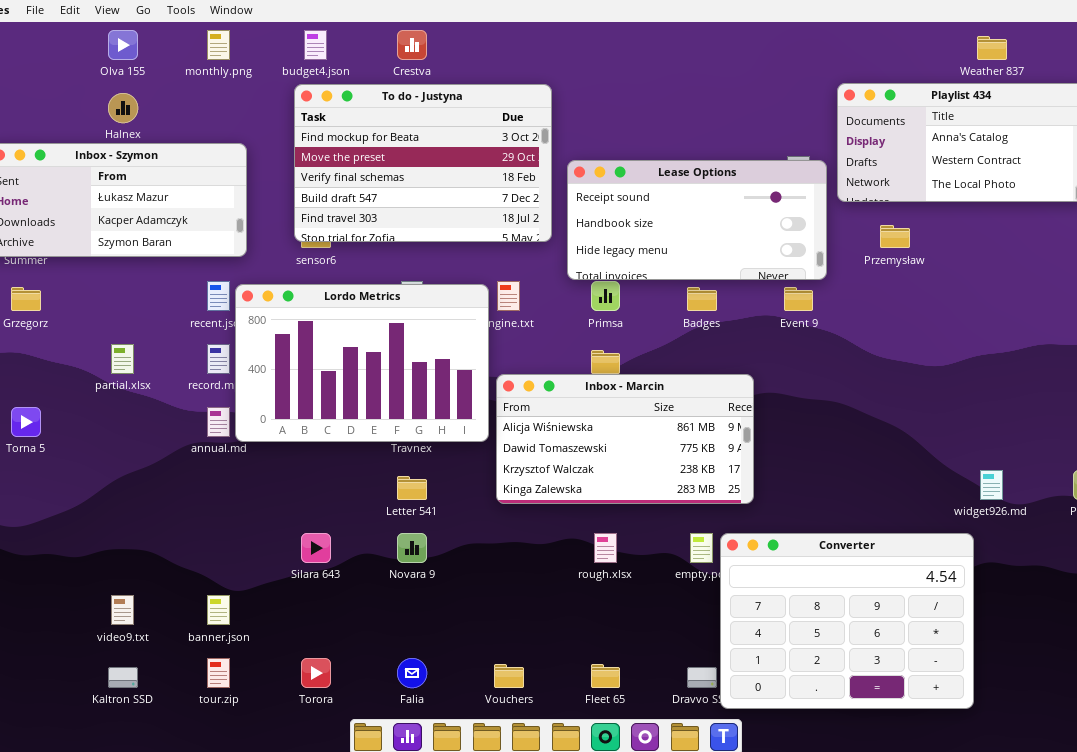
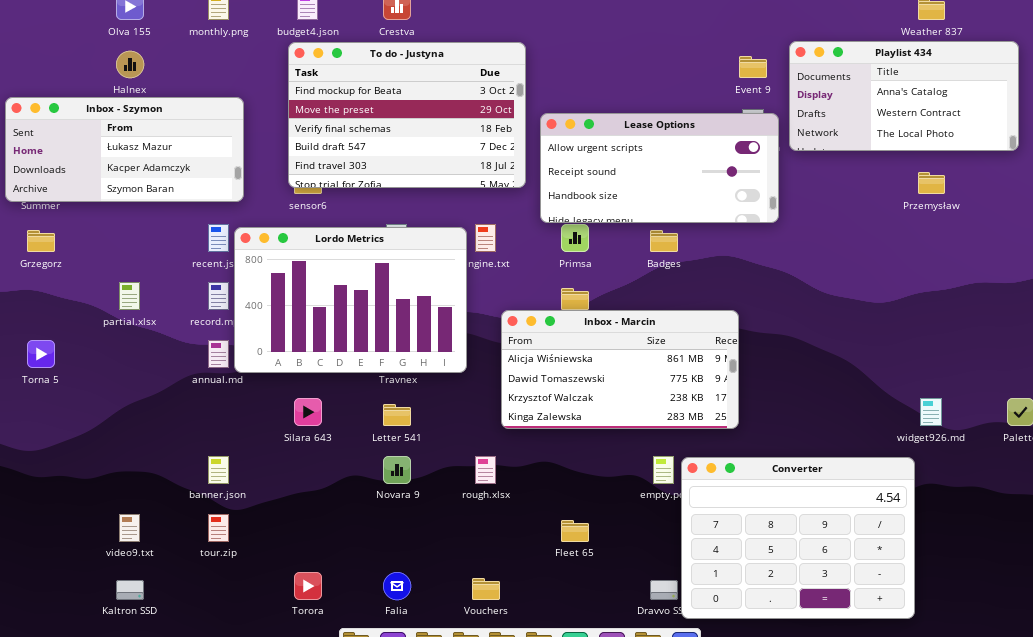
Lease Options: [567,160,827,280] -> [540,113,779,223], scrolled up 1 row
Przemysław: [880,225,910,248] -> [918,172,945,194], moved
Event 9: [784,287,813,311] -> [739,56,767,78], moved
Inbox - Marcin: [496,374,754,504] -> [501,310,739,429], moved
Silara 643: [301,533,331,563] -> [294,398,322,426], moved
rough.xlsx: [594,533,617,563] -> [475,456,496,484], moved
banner.json: [207,595,230,625] -> [208,456,229,484], moved
tour.zip: [207,658,230,688] -> [208,514,229,542], moved
Fleet 65: [591,664,620,688] -> [561,520,589,542], moved

